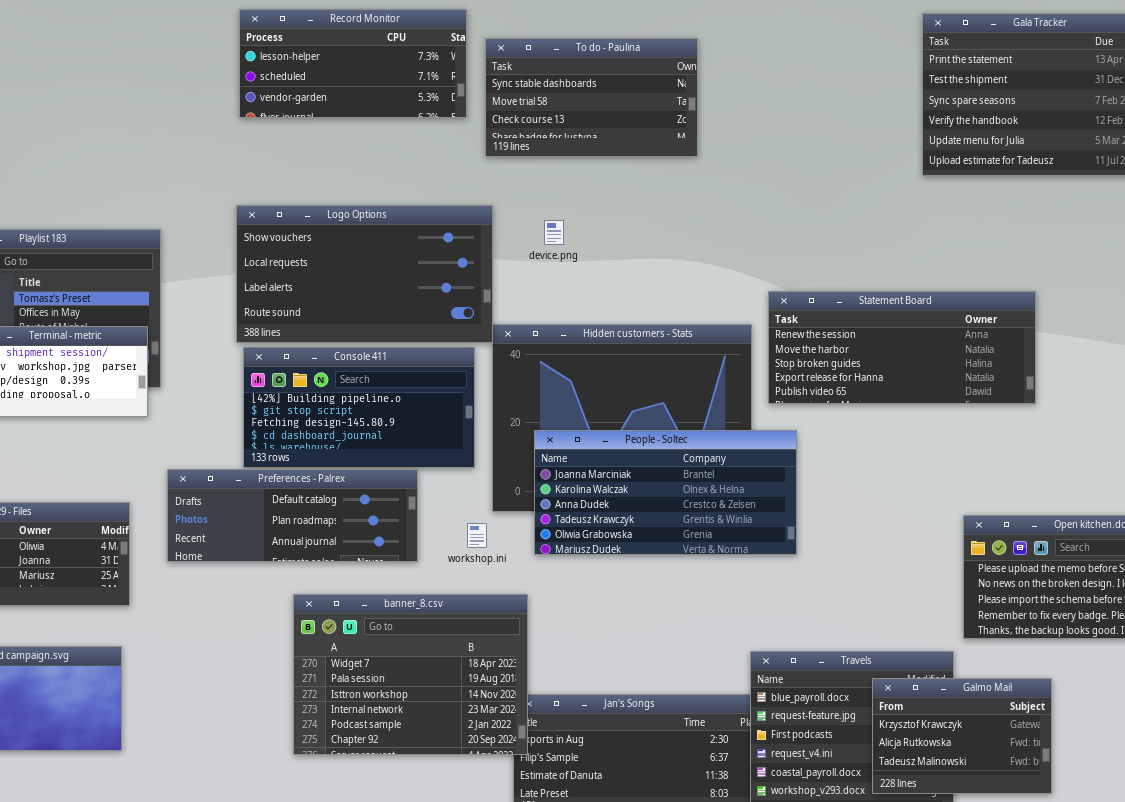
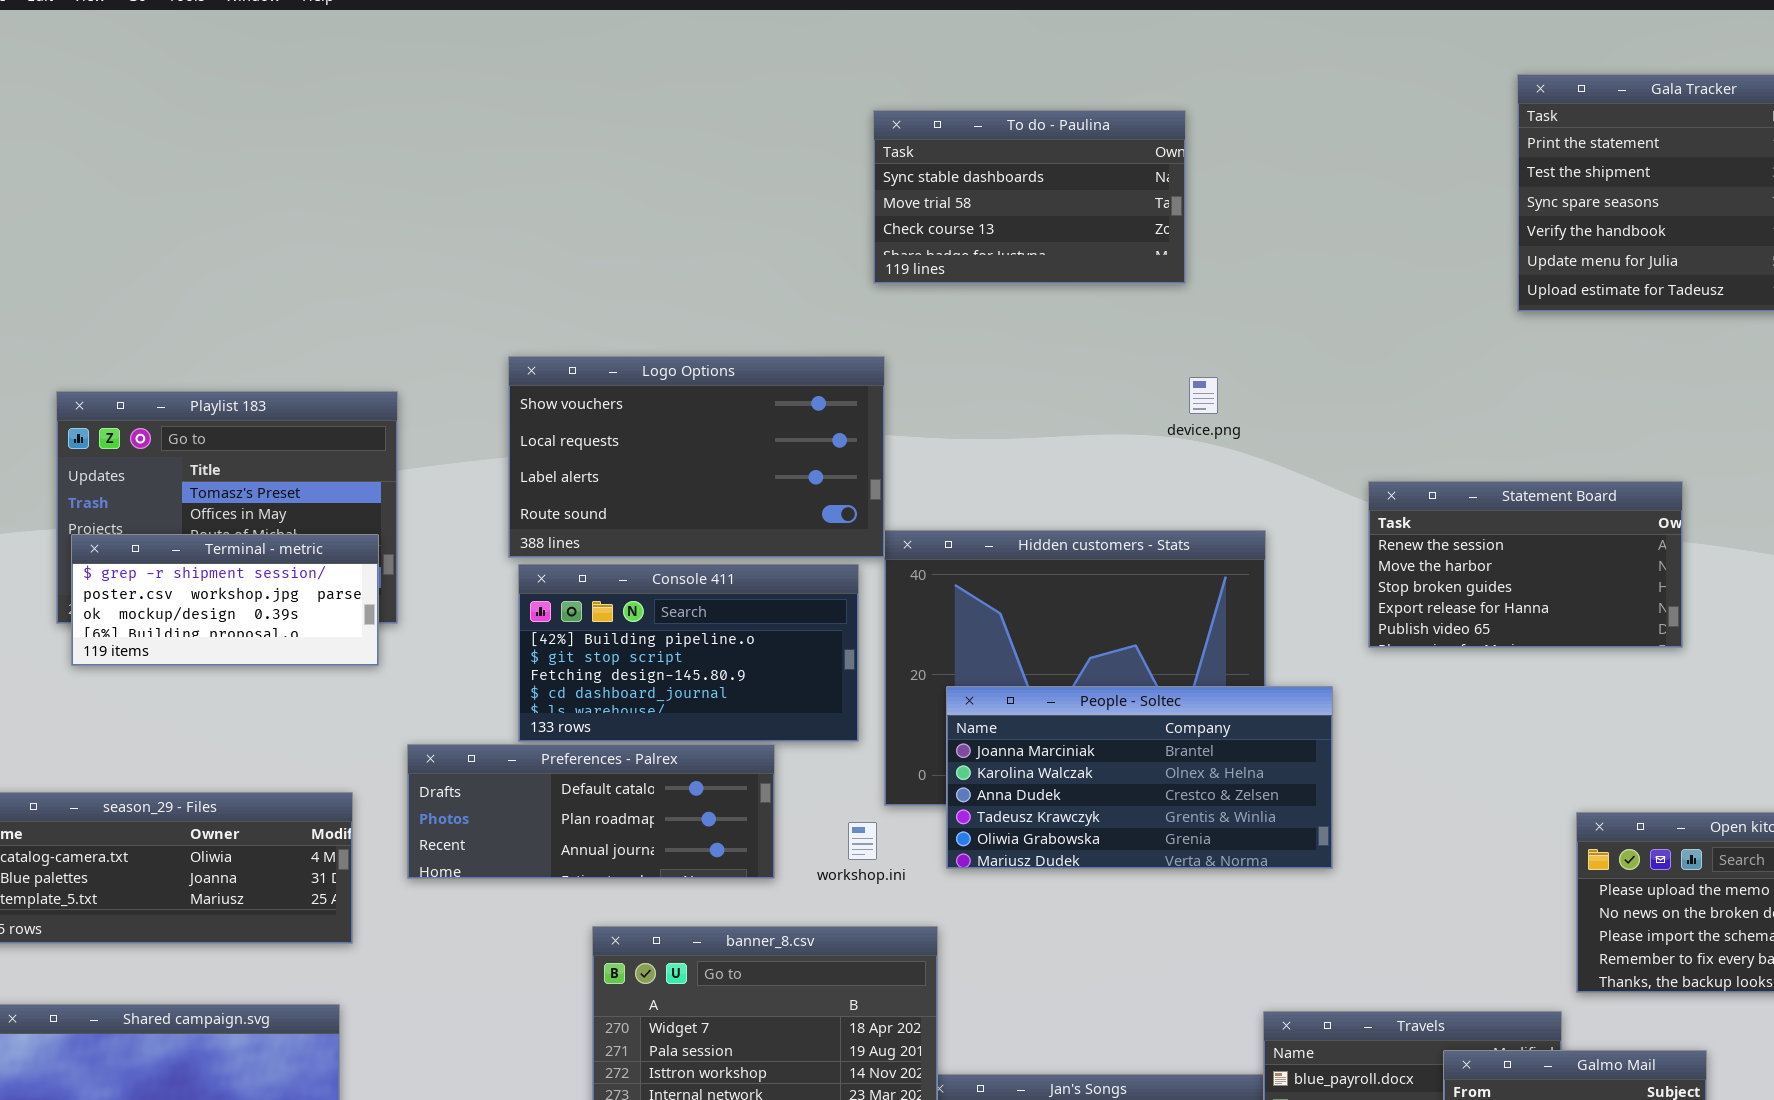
Record Monitor: [239,9,467,118] -> none, closed
device.png: [544,220,564,245] -> [1189,377,1218,414], moved
Statement Board: [768,291,1036,404] -> [1368,481,1683,648], resized

